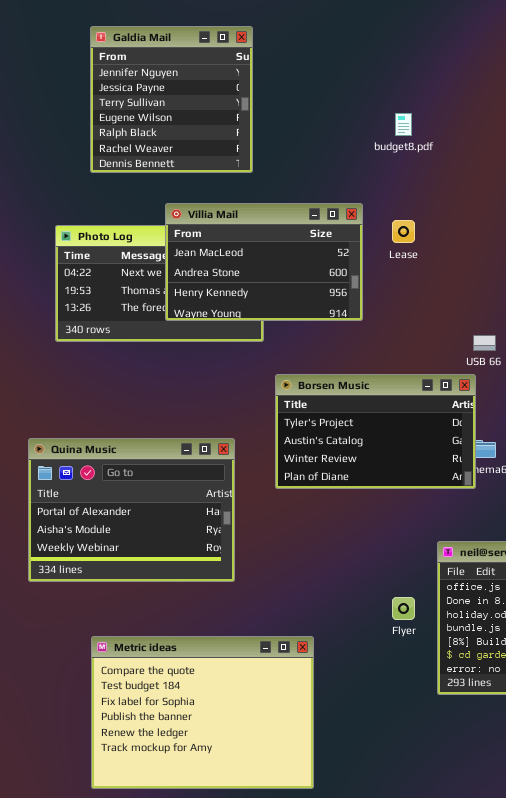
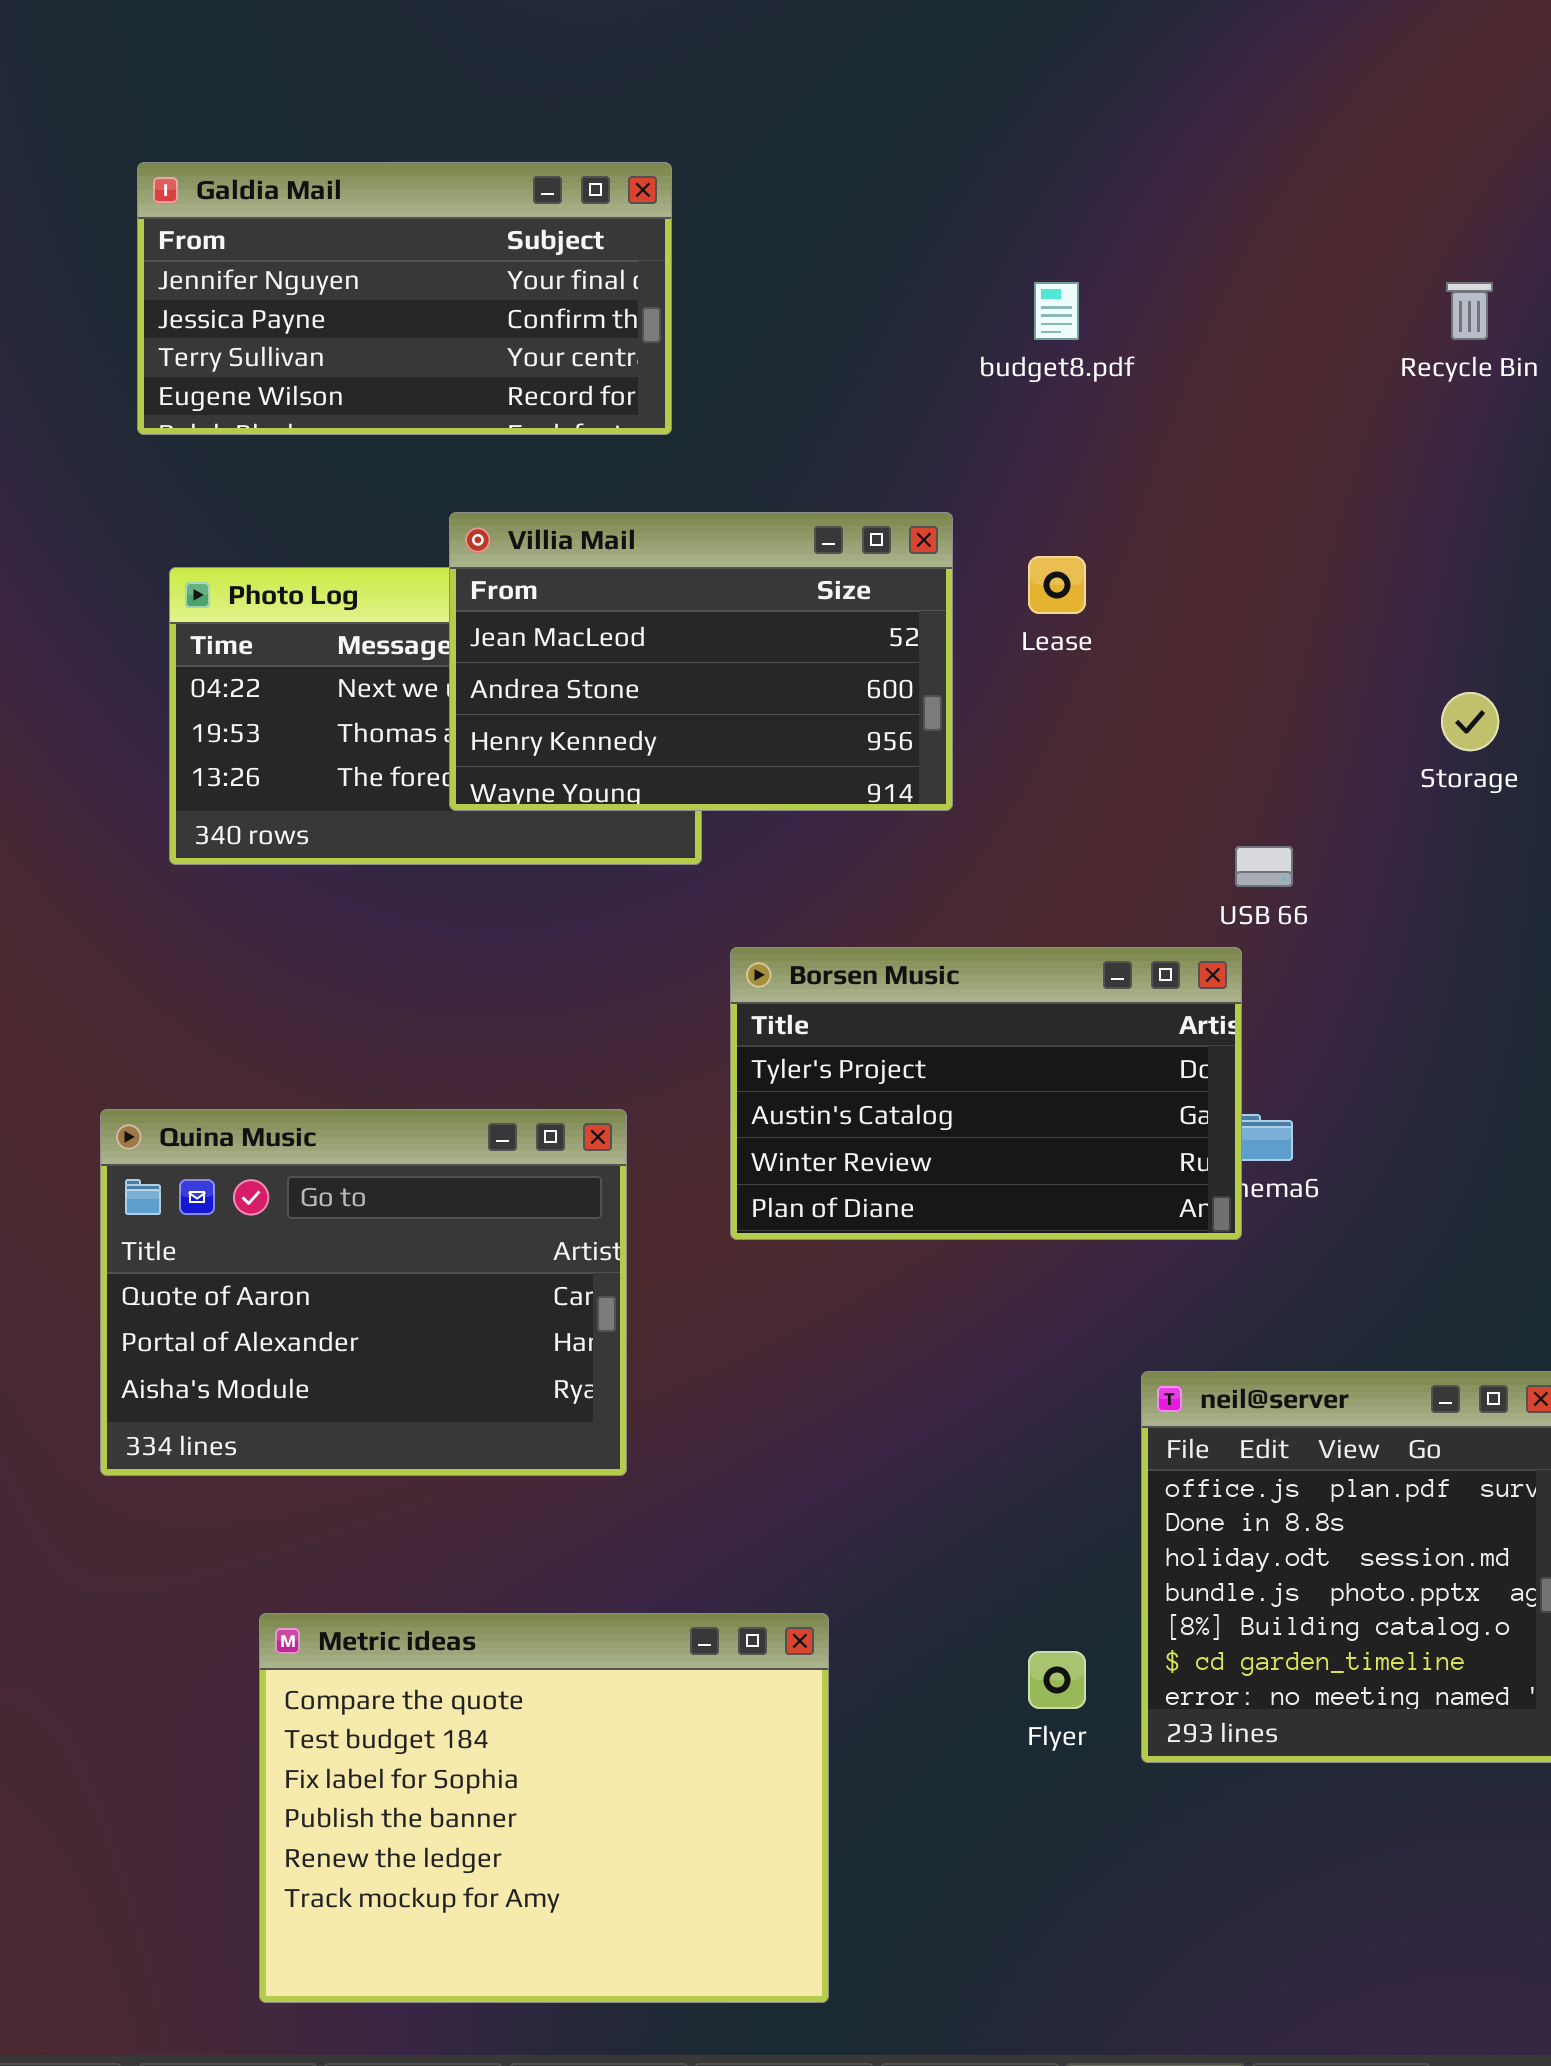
Galdia Mail: [90,26,253,173] -> [137,162,672,435], resized
Quina Music: [28,438,235,582] -> [100,1109,627,1476], scrolled up 1 row
Flyer: [392,597,415,620] -> [1028,1651,1086,1709], moved

